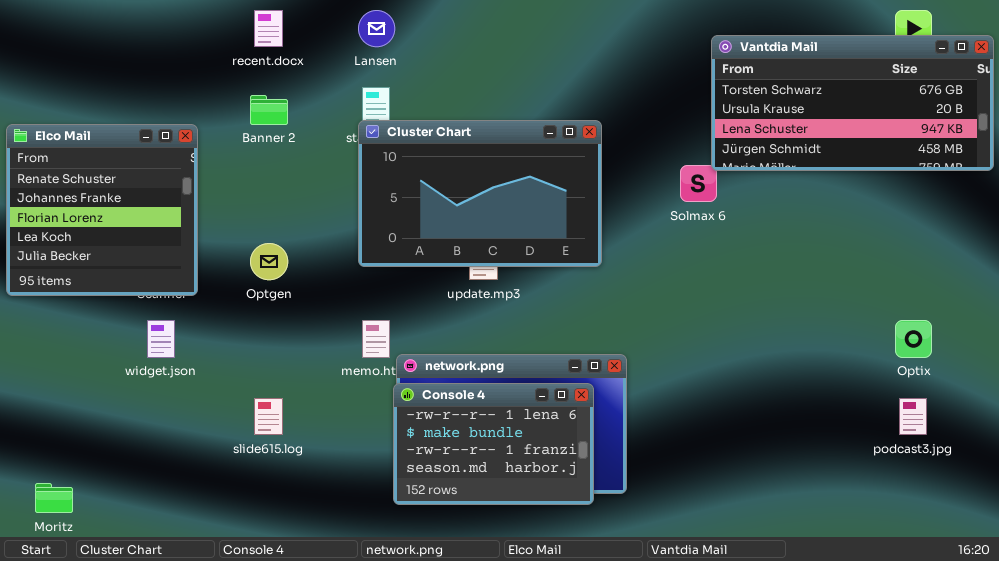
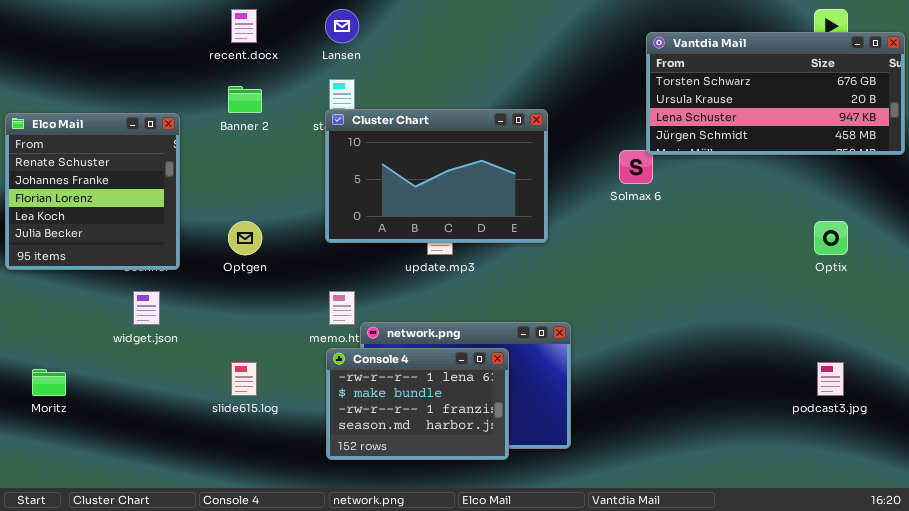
Optix: [895,320,932,358] -> [814,221,848,255], moved
Console 4: [393,383,594,505] -> [326,348,509,460], moved
Moritz: [35,483,73,513] -> [32,369,66,396], moved

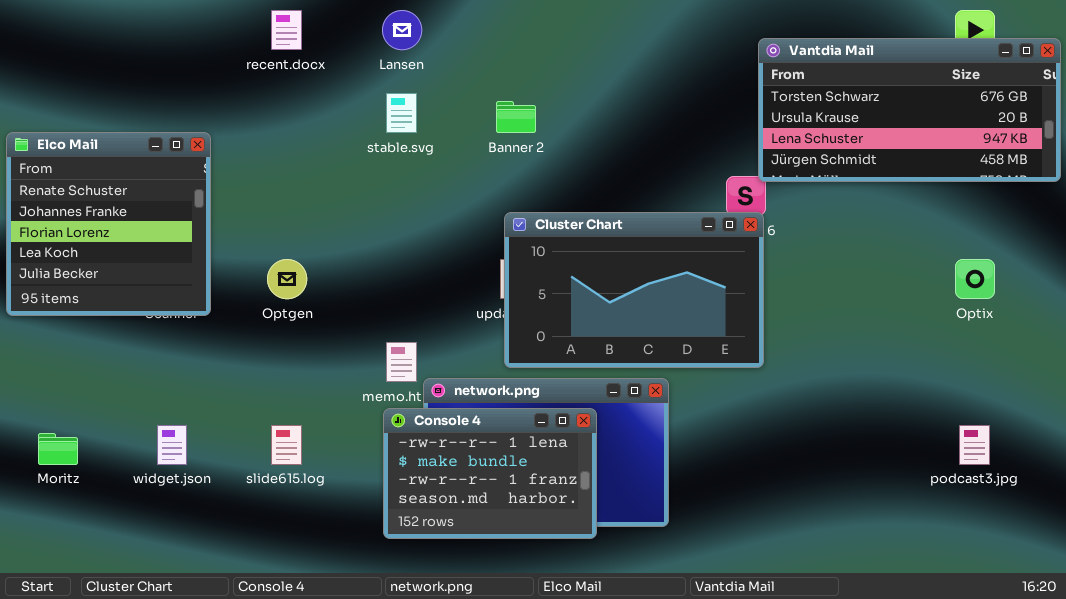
Banner 2: [228,86,262,113] -> [496,101,536,133], moved
Cluster Chart: [325,109,548,243] -> [504,212,764,368], moved
widget.json: [133,291,160,325] -> [157,425,187,465], moved

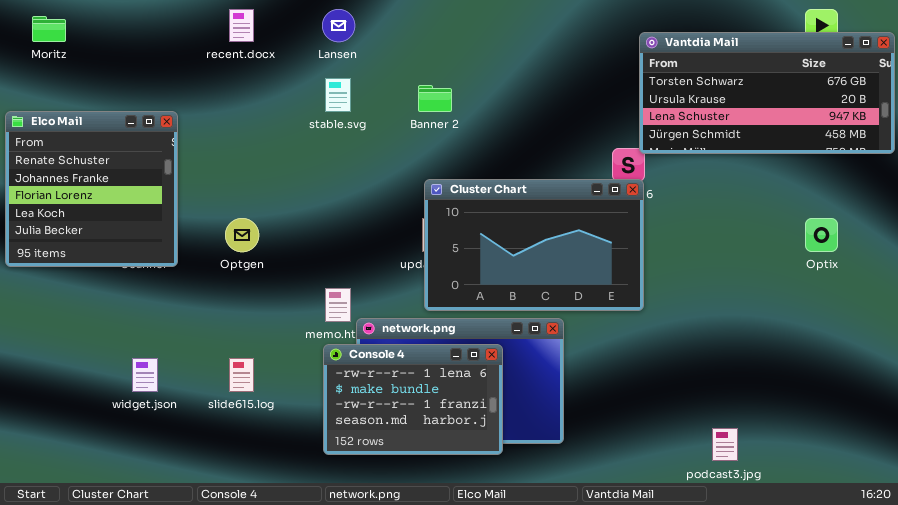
podcast3.jpg: [959,425,990,465] -> [712,428,738,461], moved
Moritz: [38,433,78,465] -> [32,16,66,42], moved

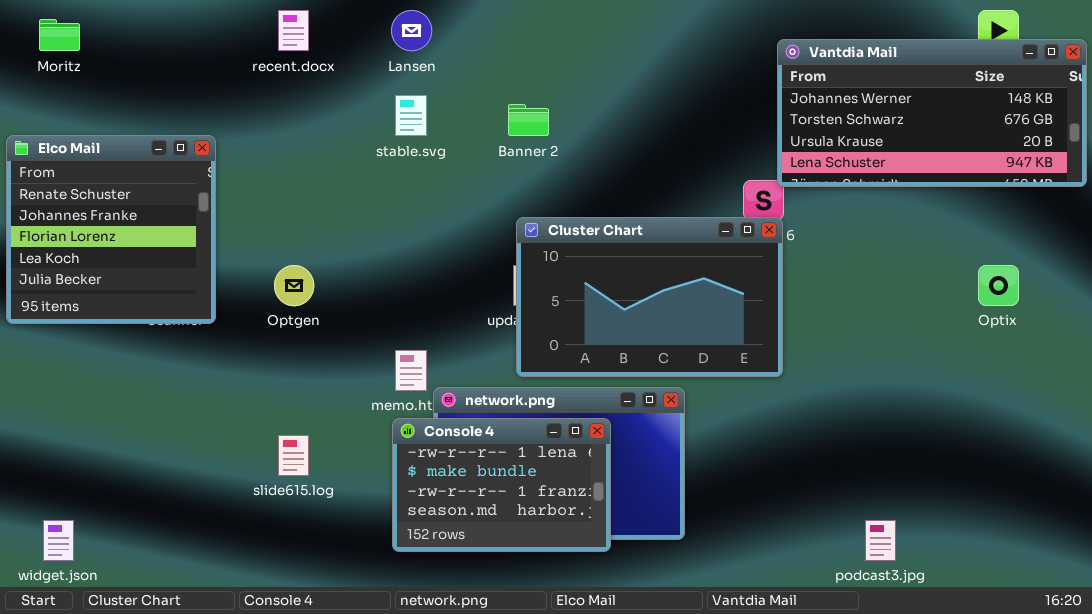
Vantdia Mail: [639,32,895,154] -> [777,39,1087,187], scrolled up 1 row
widget.json: [132,358,158,392] -> [43,520,74,561], moved

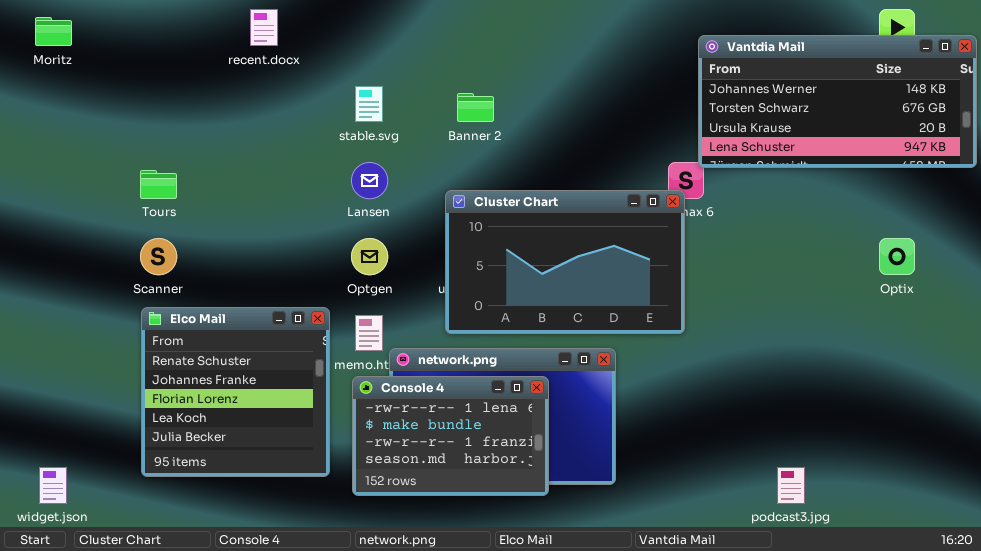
Lansen: [391,10,432,51] -> [351,162,388,199], moved
Elco Mail: [6,135,216,324] -> [141,307,330,477], moved
Cluster Chart: [516,217,783,377] -> [445,190,685,334], moved
Optgen: [274,265,314,306] -> [351,238,388,275], moved

